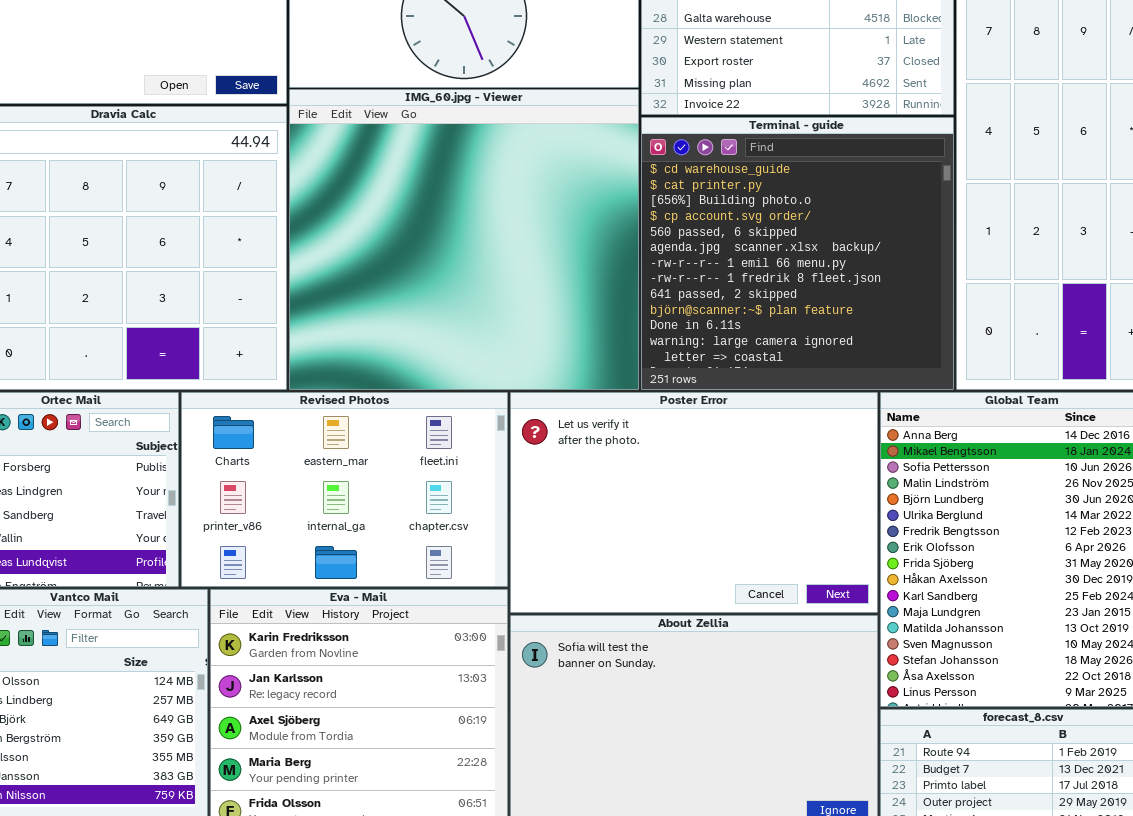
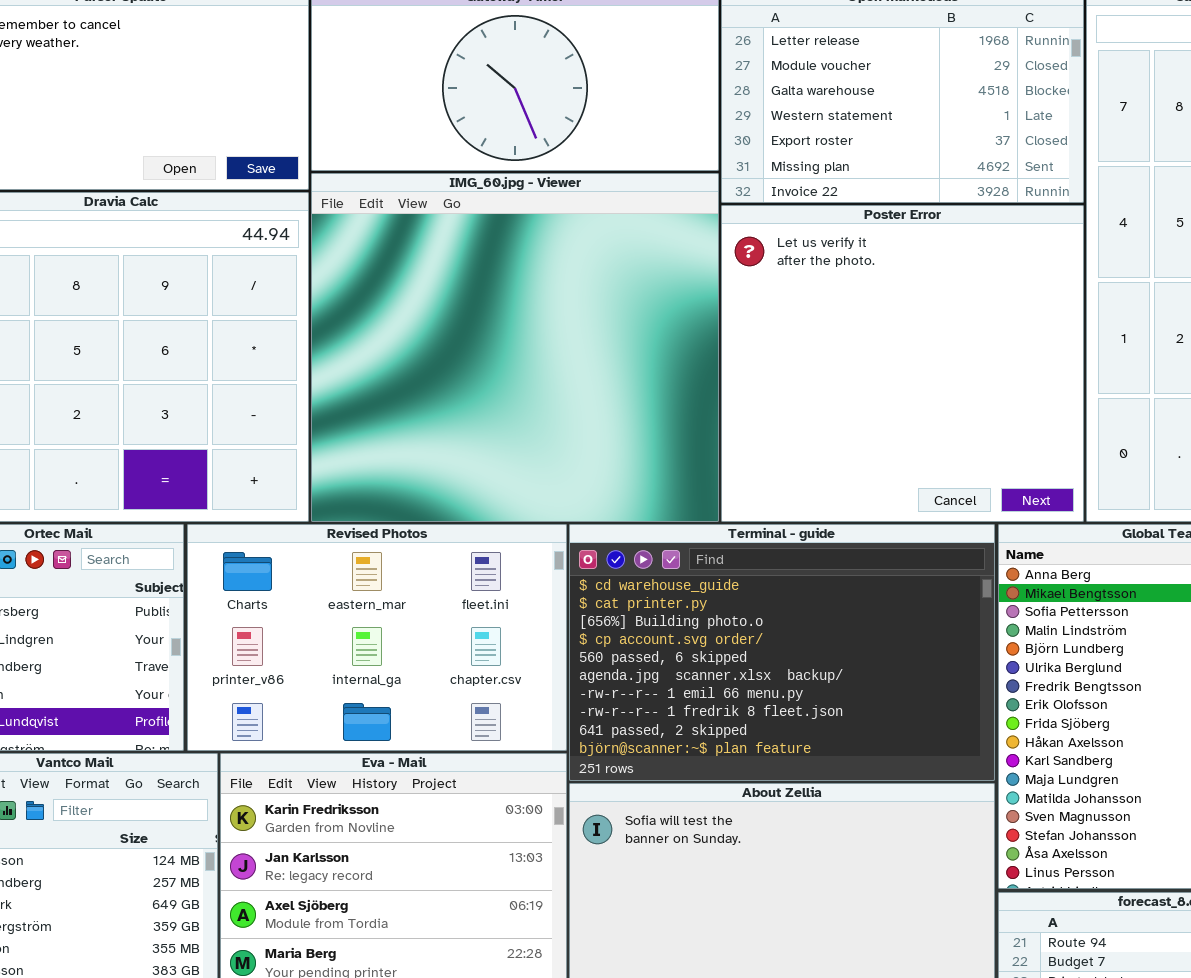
Terminal - guide: [641,117,954,390] -> [569,524,995,781], moved, resized
Poster Error: [510,392,878,613] -> [721,205,1084,522], moved, resized

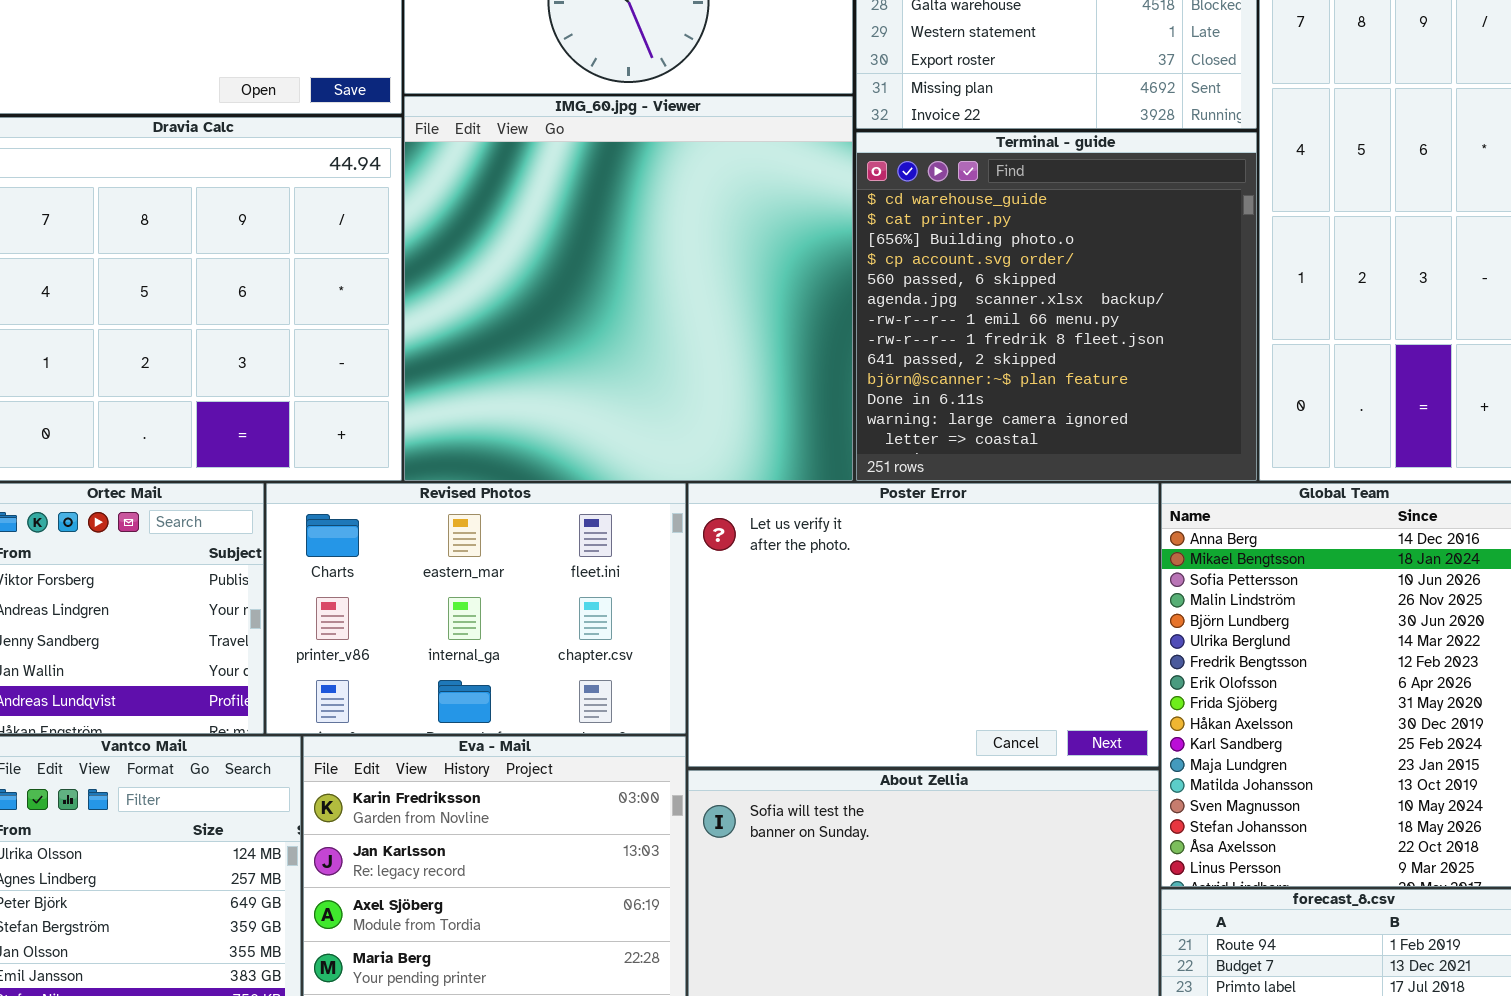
Poster Error: [721,205,1084,522] -> [688,483,1159,767], moved, resized
Terminal - guide: [569,524,995,781] -> [856,132,1257,481], moved, resized

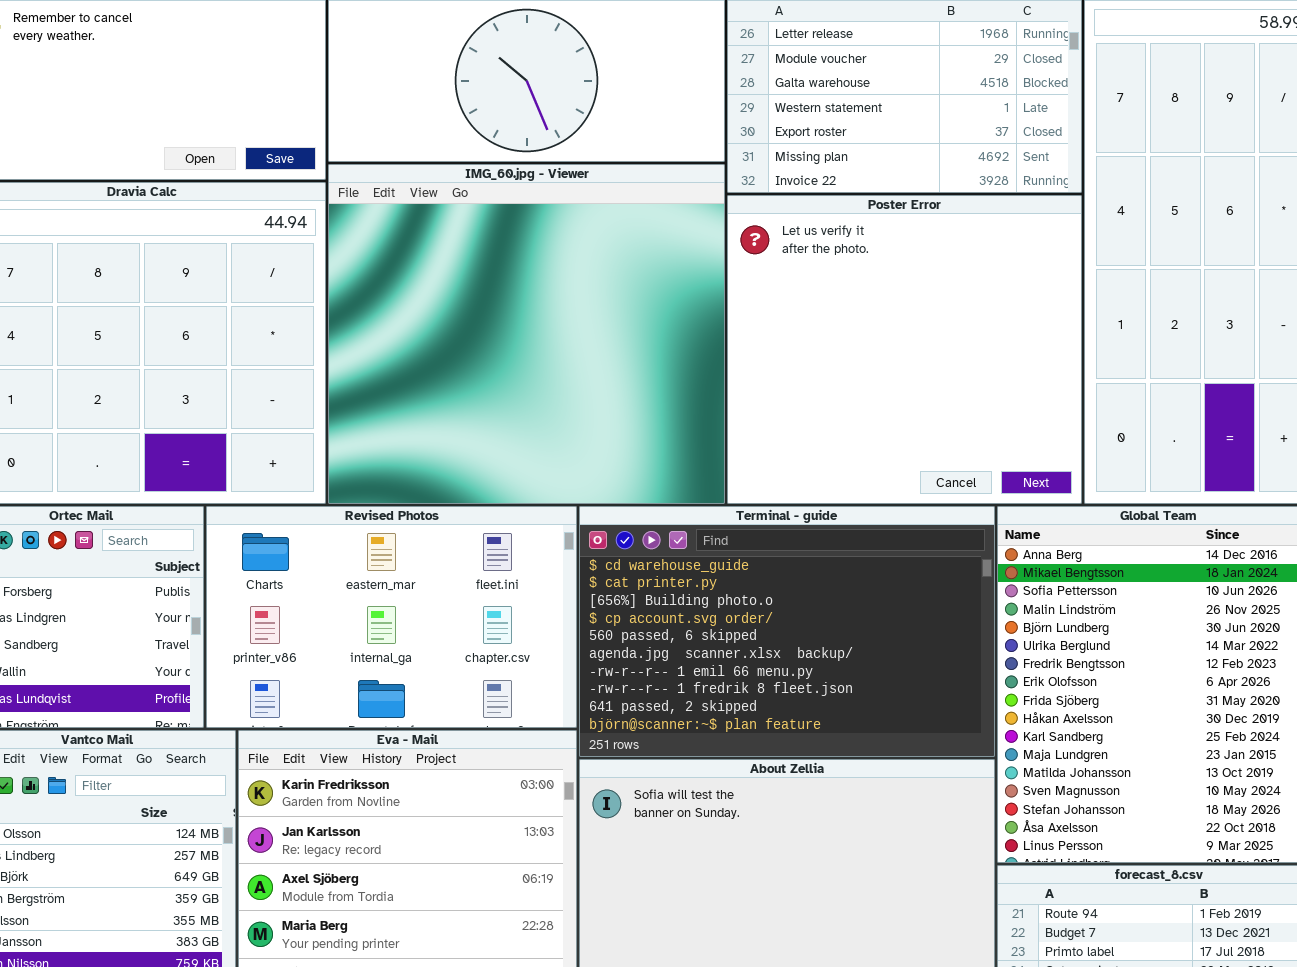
Terminal - guide: [856,132,1257,481] -> [579,506,995,757], moved, resized
Poster Error: [688,483,1159,767] -> [727,195,1082,504], moved, resized

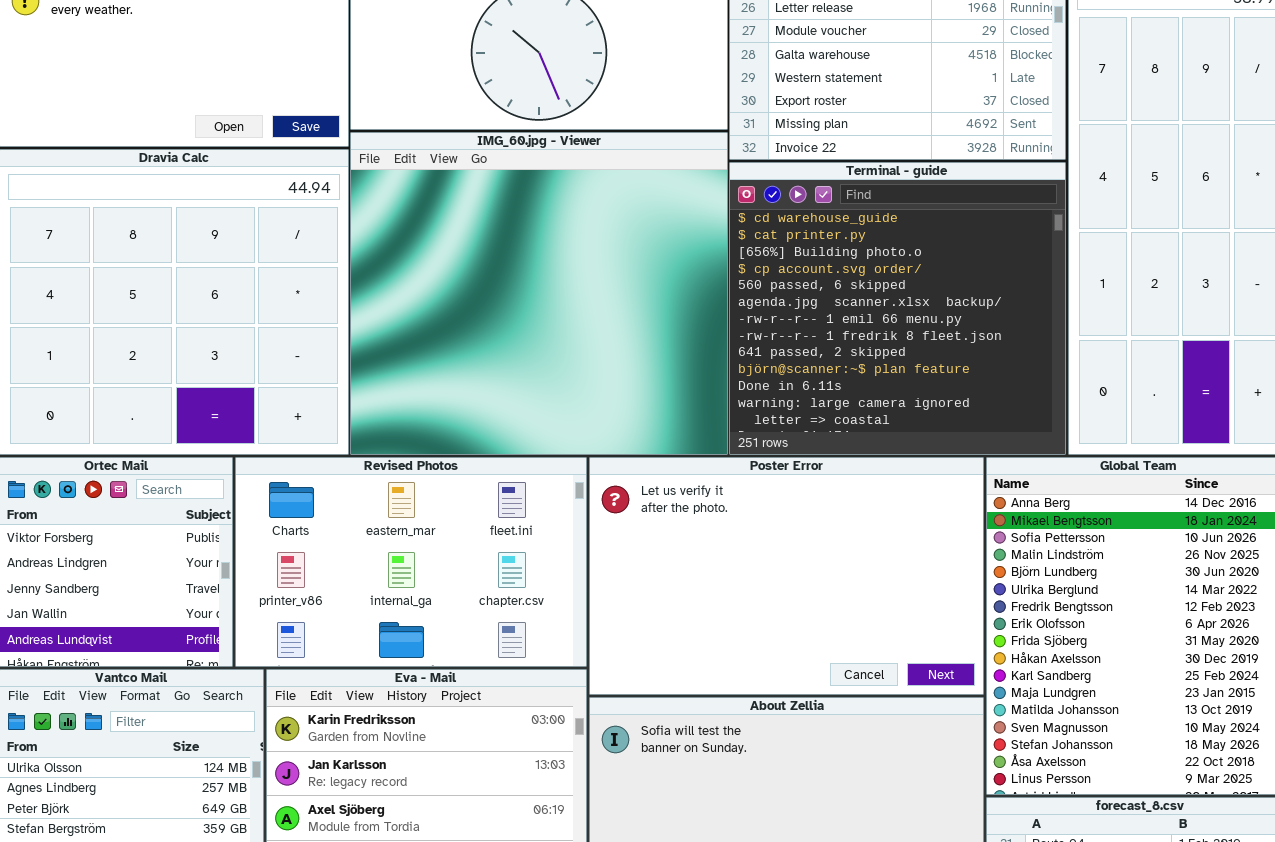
Poster Error: [727,195,1082,504] -> [589,457,984,695], moved, resized
Terminal - guide: [579,506,995,757] -> [729,162,1066,455], moved, resized

